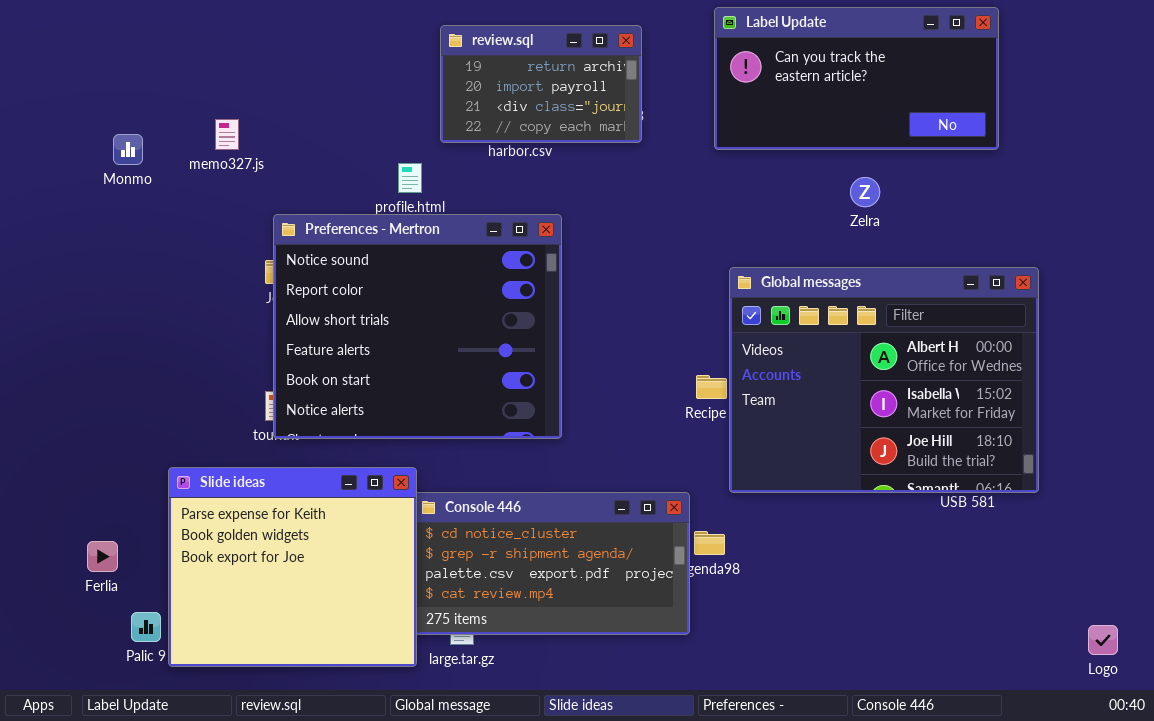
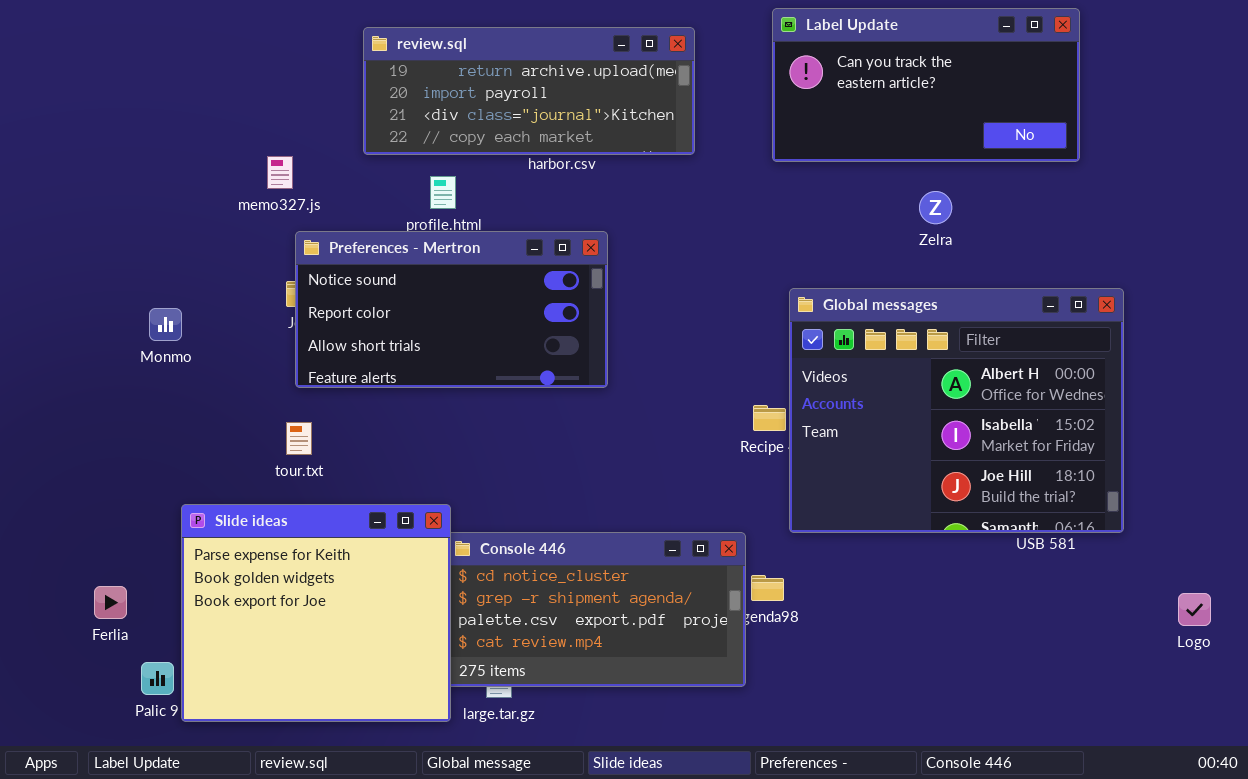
review.sql: [440,25,642,143] -> [363,27,695,155], resized
memo327.js: [215,119,239,150] -> [267,156,293,189], moved
Monmo: [113,134,143,165] -> [149,308,182,341], moved
Preferences - Mertron: [273,214,562,439] -> [295,231,608,388], resized
Logo: [1088,625,1118,655] -> [1178,593,1211,626], moved

